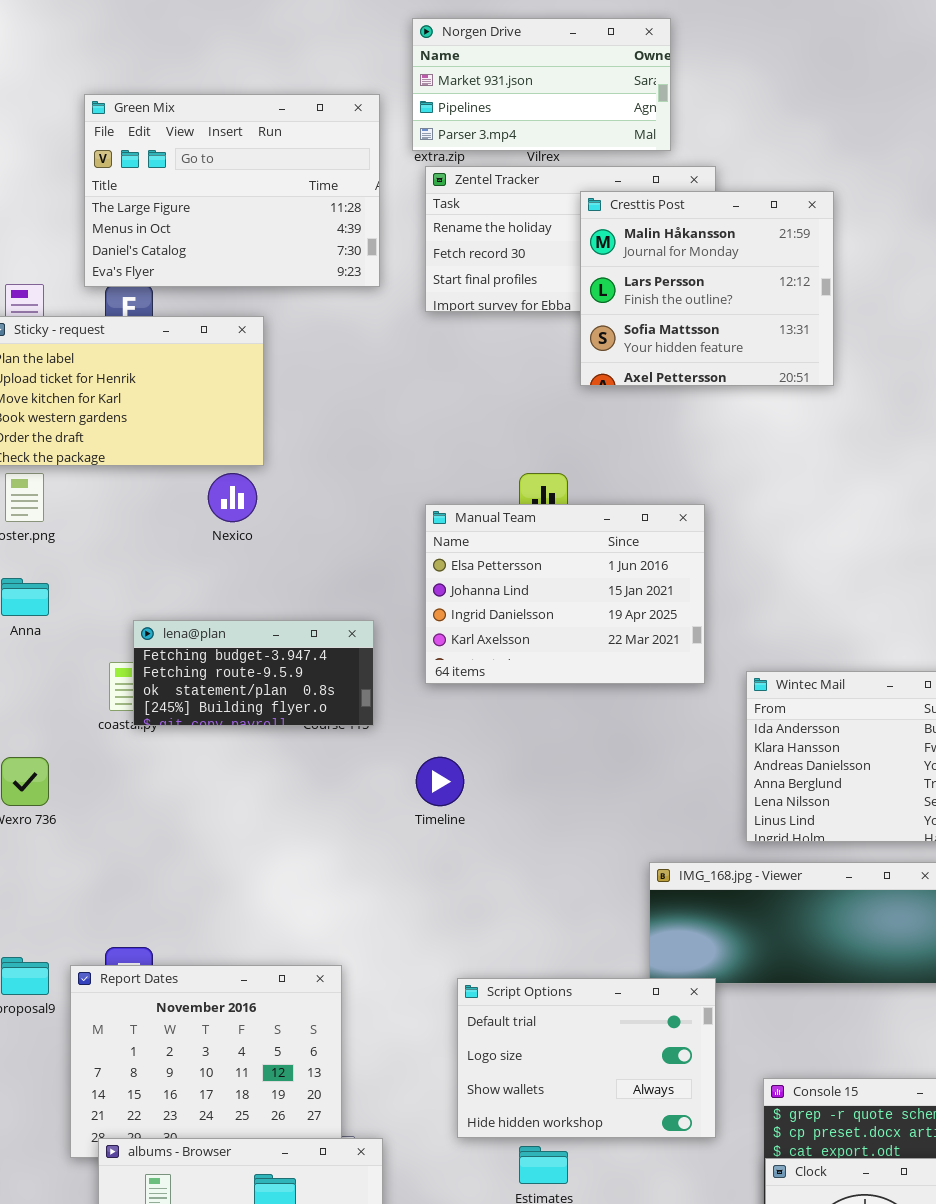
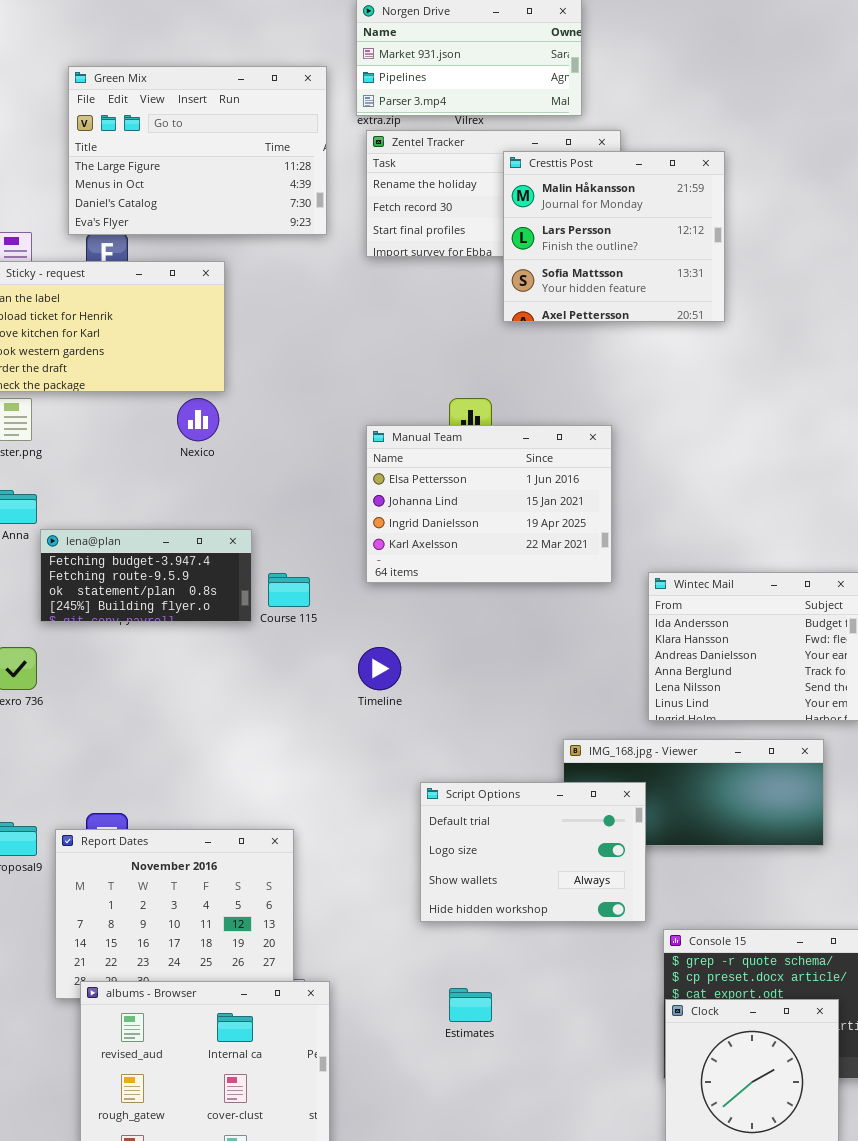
lena@plan: [133,620,374,726] -> [40,529,252,622], moved
Script Options: [457,978,716,1138] -> [420,782,646,922], moved

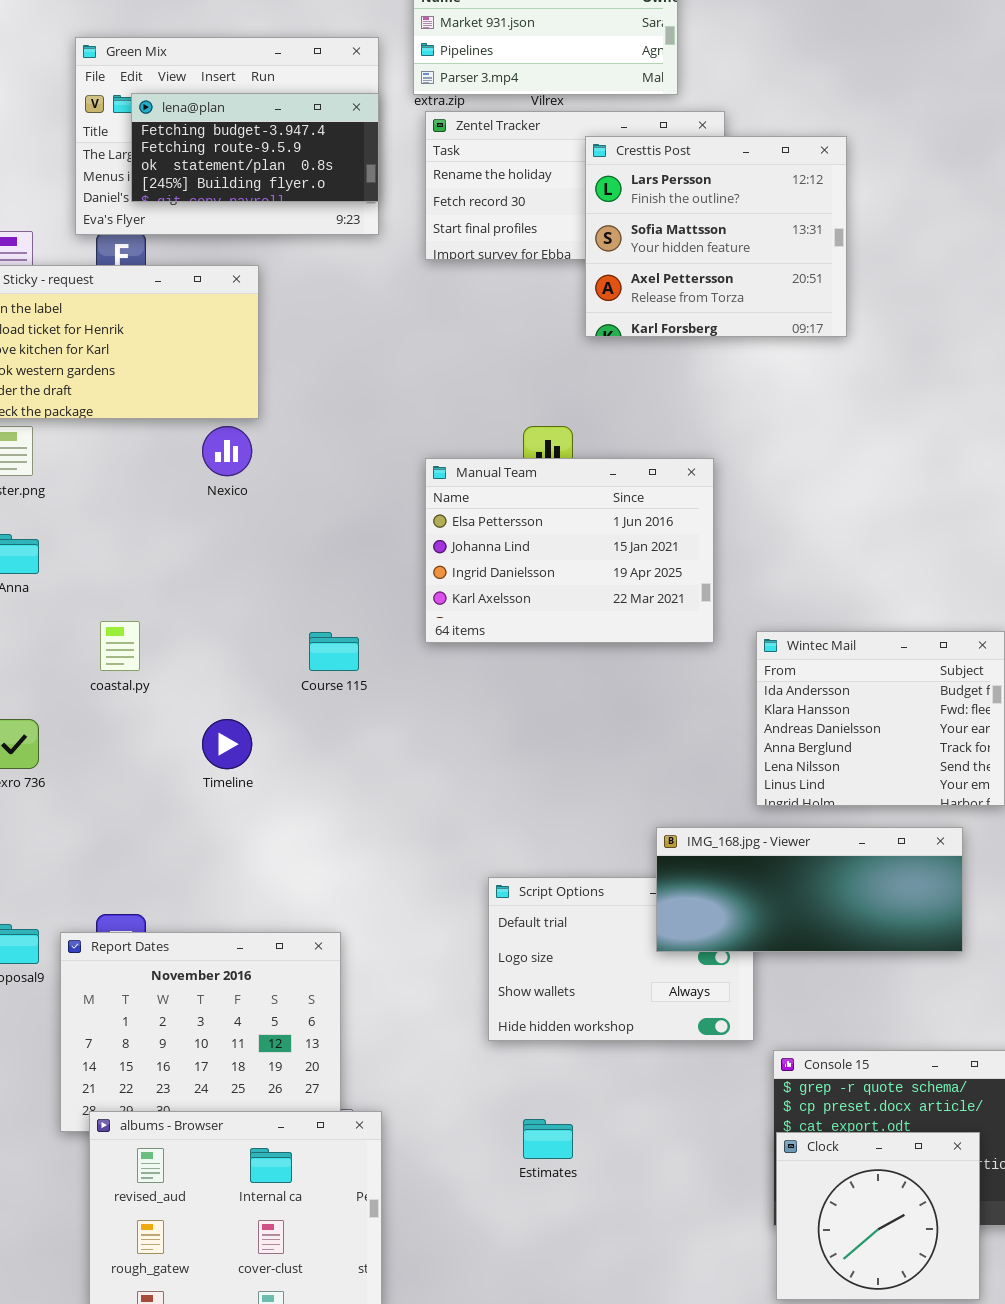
Cresttis Post: [503,151,725,322] -> [585,136,847,337], scrolled down 1 row
lena@plan: [40,529,252,622] -> [131,93,379,202], moved
Timeline: [358,647,401,690] -> [202,719,252,769], moved
IMG_168.jpg - Viewer: [563,739,824,846] -> [656,827,963,952], raised

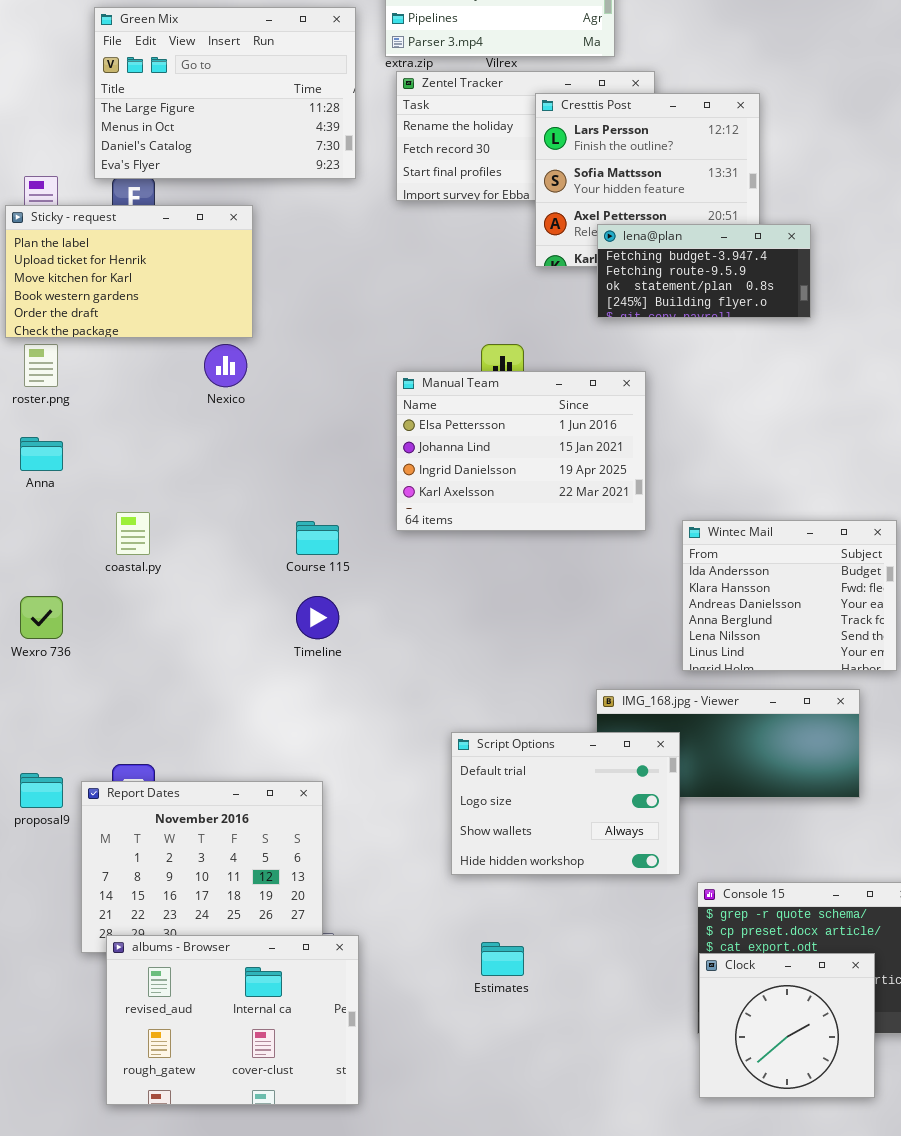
lena@plan: [131,93,379,202] -> [597,224,811,318], moved
Timeline: [202,719,252,769] -> [296,596,339,639], moved
Script Options: [488,877,754,1041] -> [451,732,680,875], raised

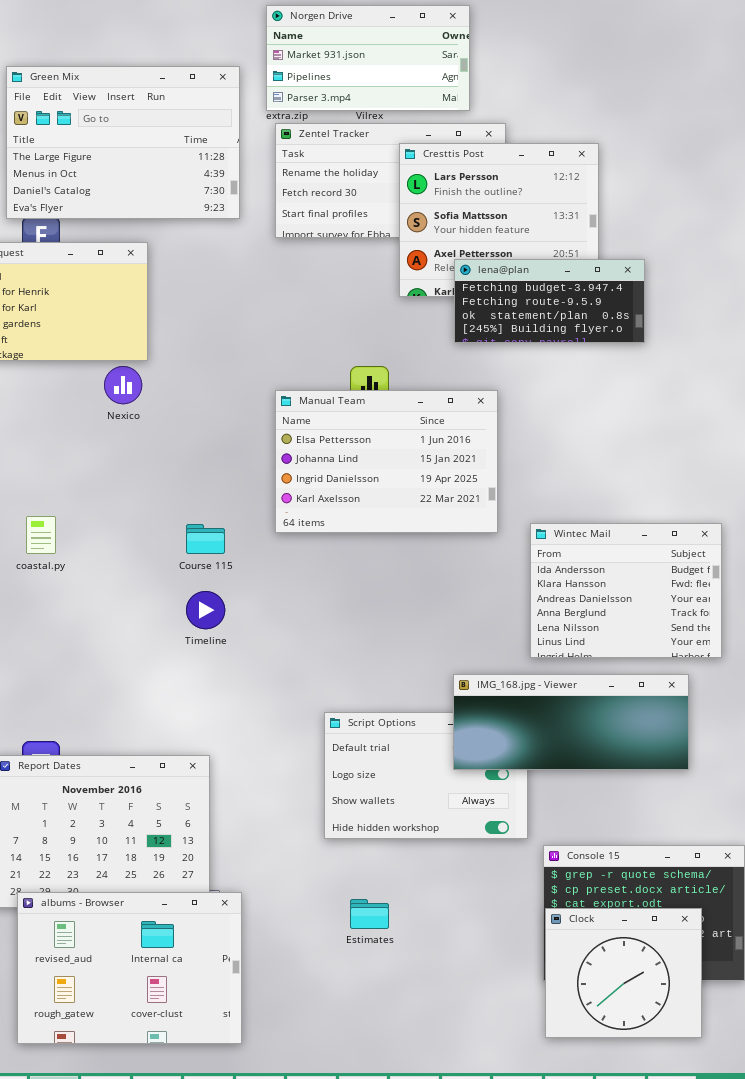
IMG_168.jpg - Viewer: [596,689,860,798] -> [453,674,689,770], raised

